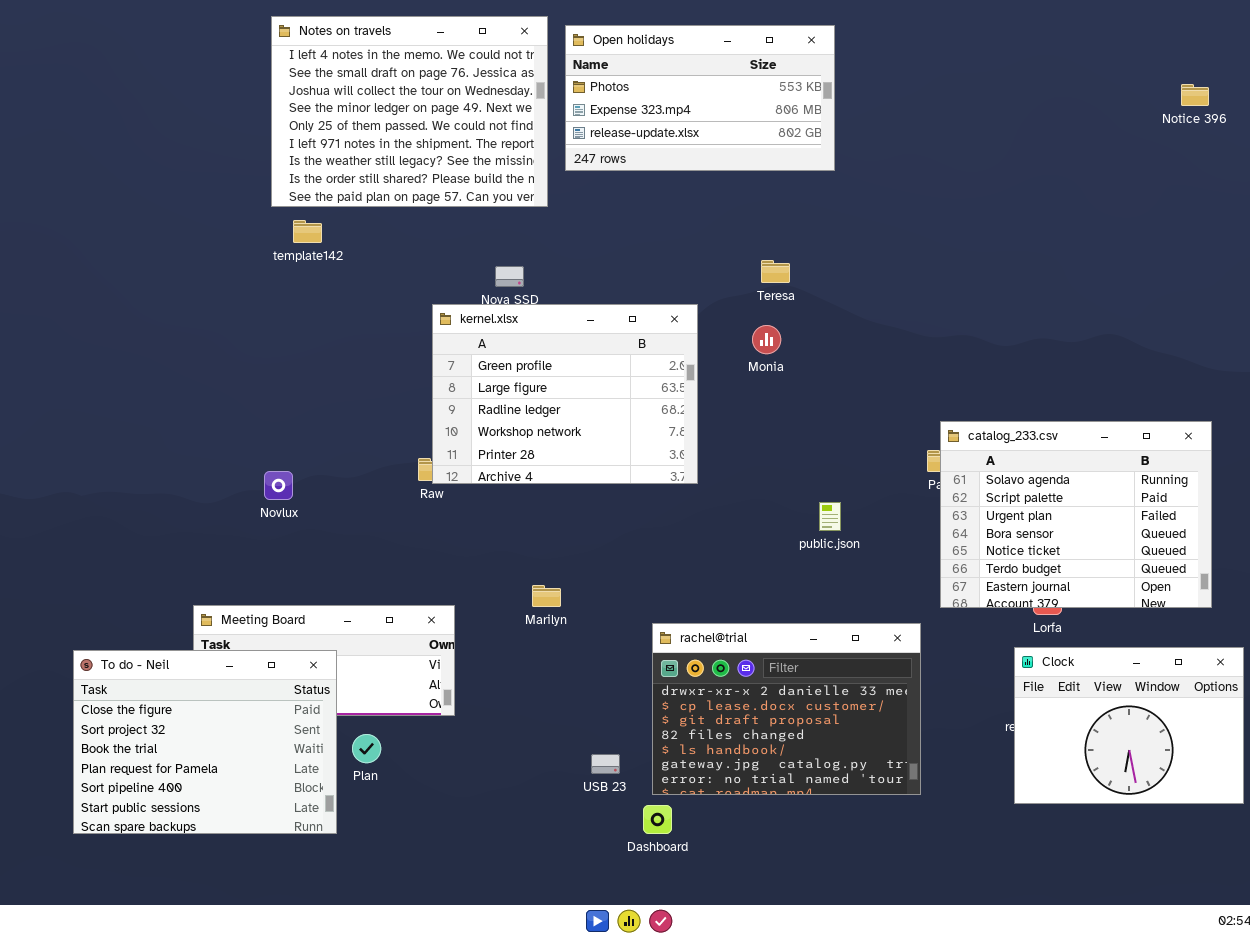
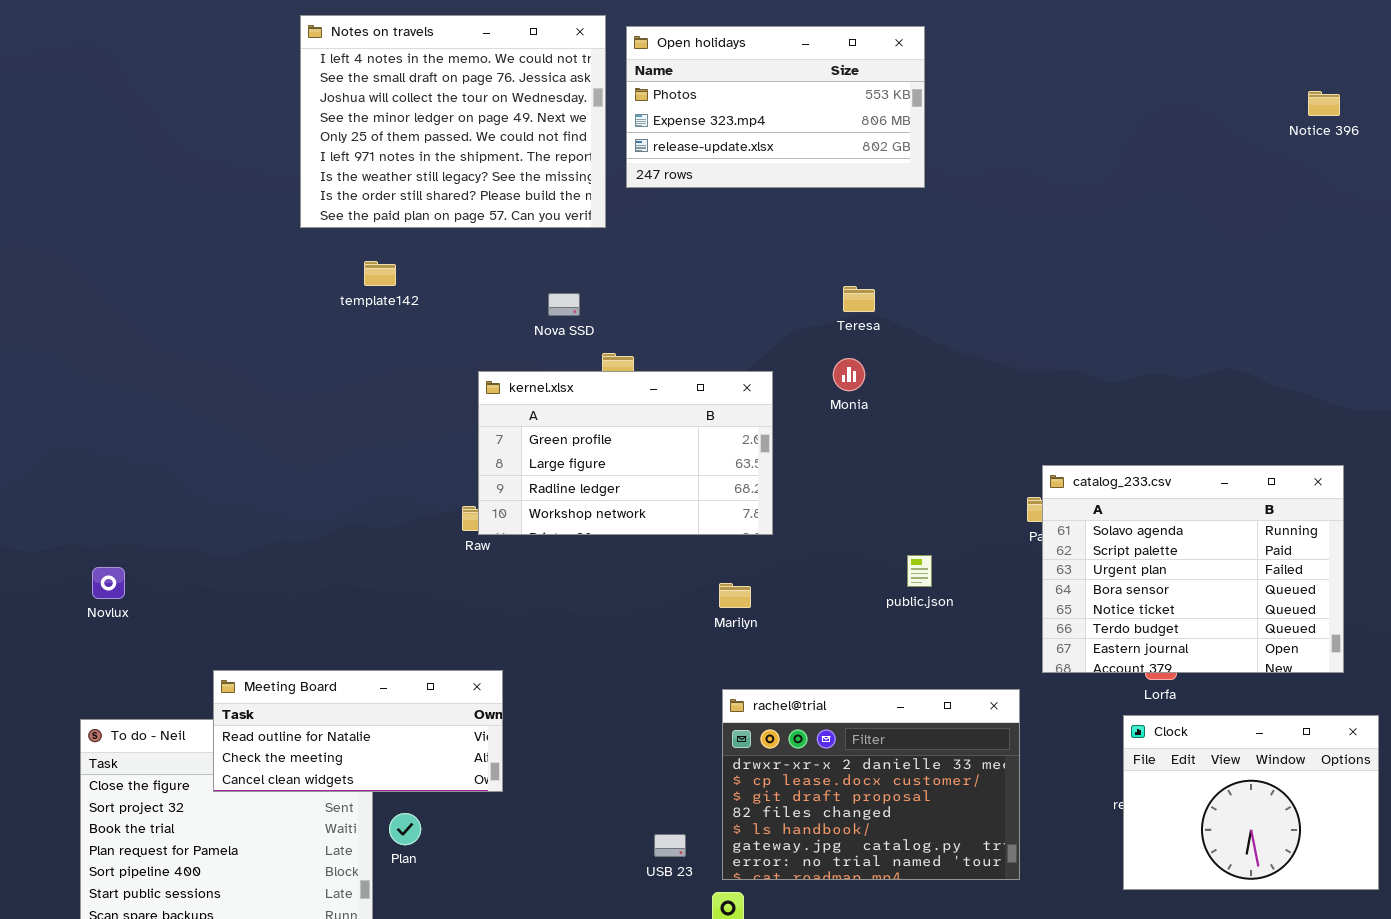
template142: [293,220,322,243] -> [364,261,396,286], moved
kernel.xlsx: [432,304,698,484] -> [478,371,773,535], resized
Novlux: [264,471,293,500] -> [92,567,125,599], moved
Marilyn: [532,585,561,607] -> [719,583,751,608], moved
Meeting Board: [193,605,455,716] -> [213,670,503,792], raised

